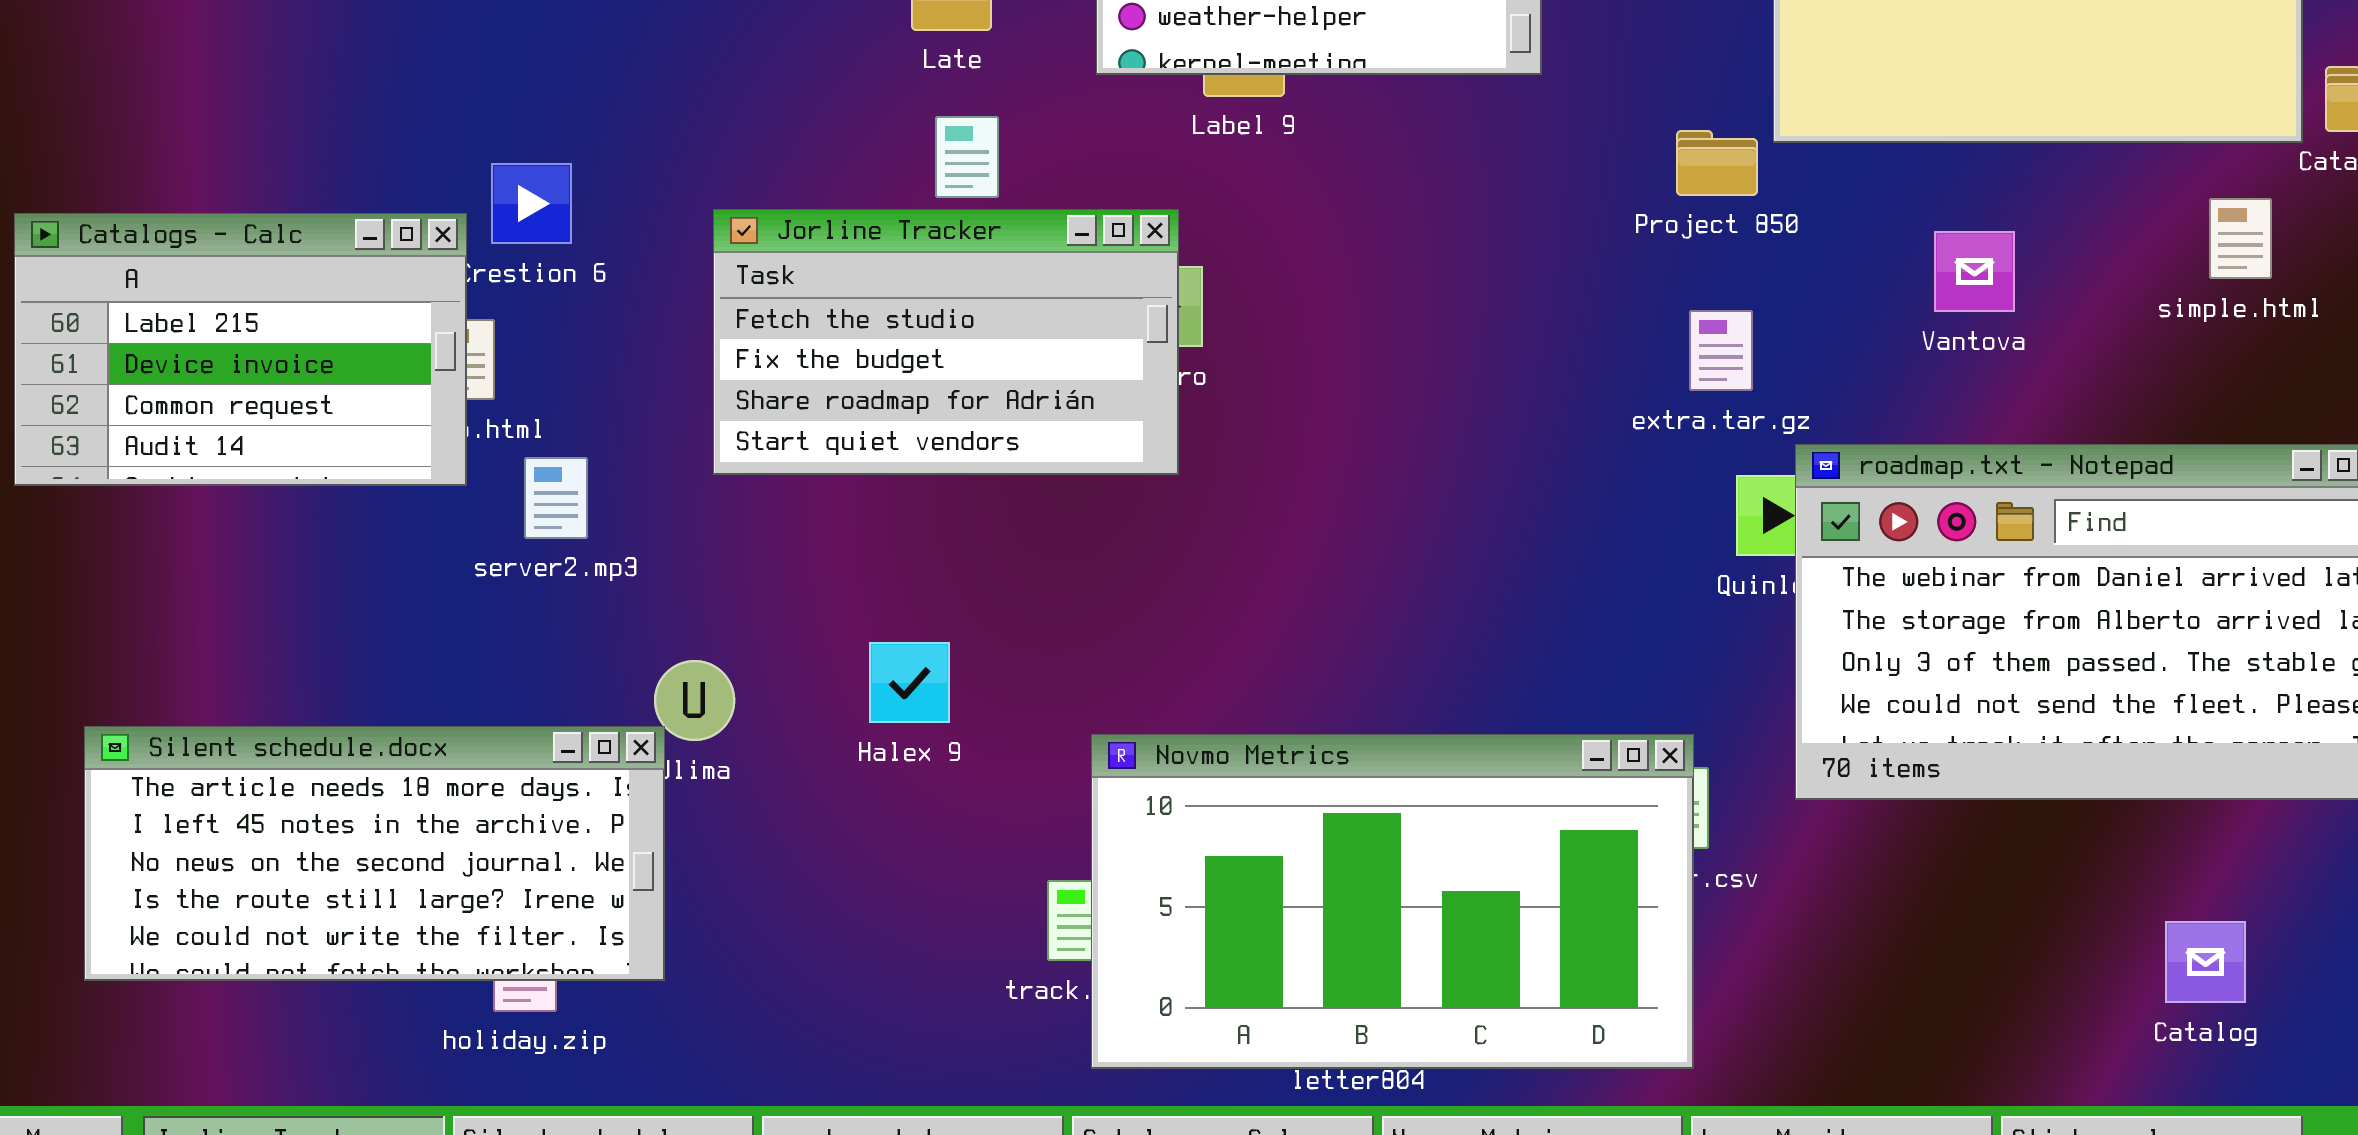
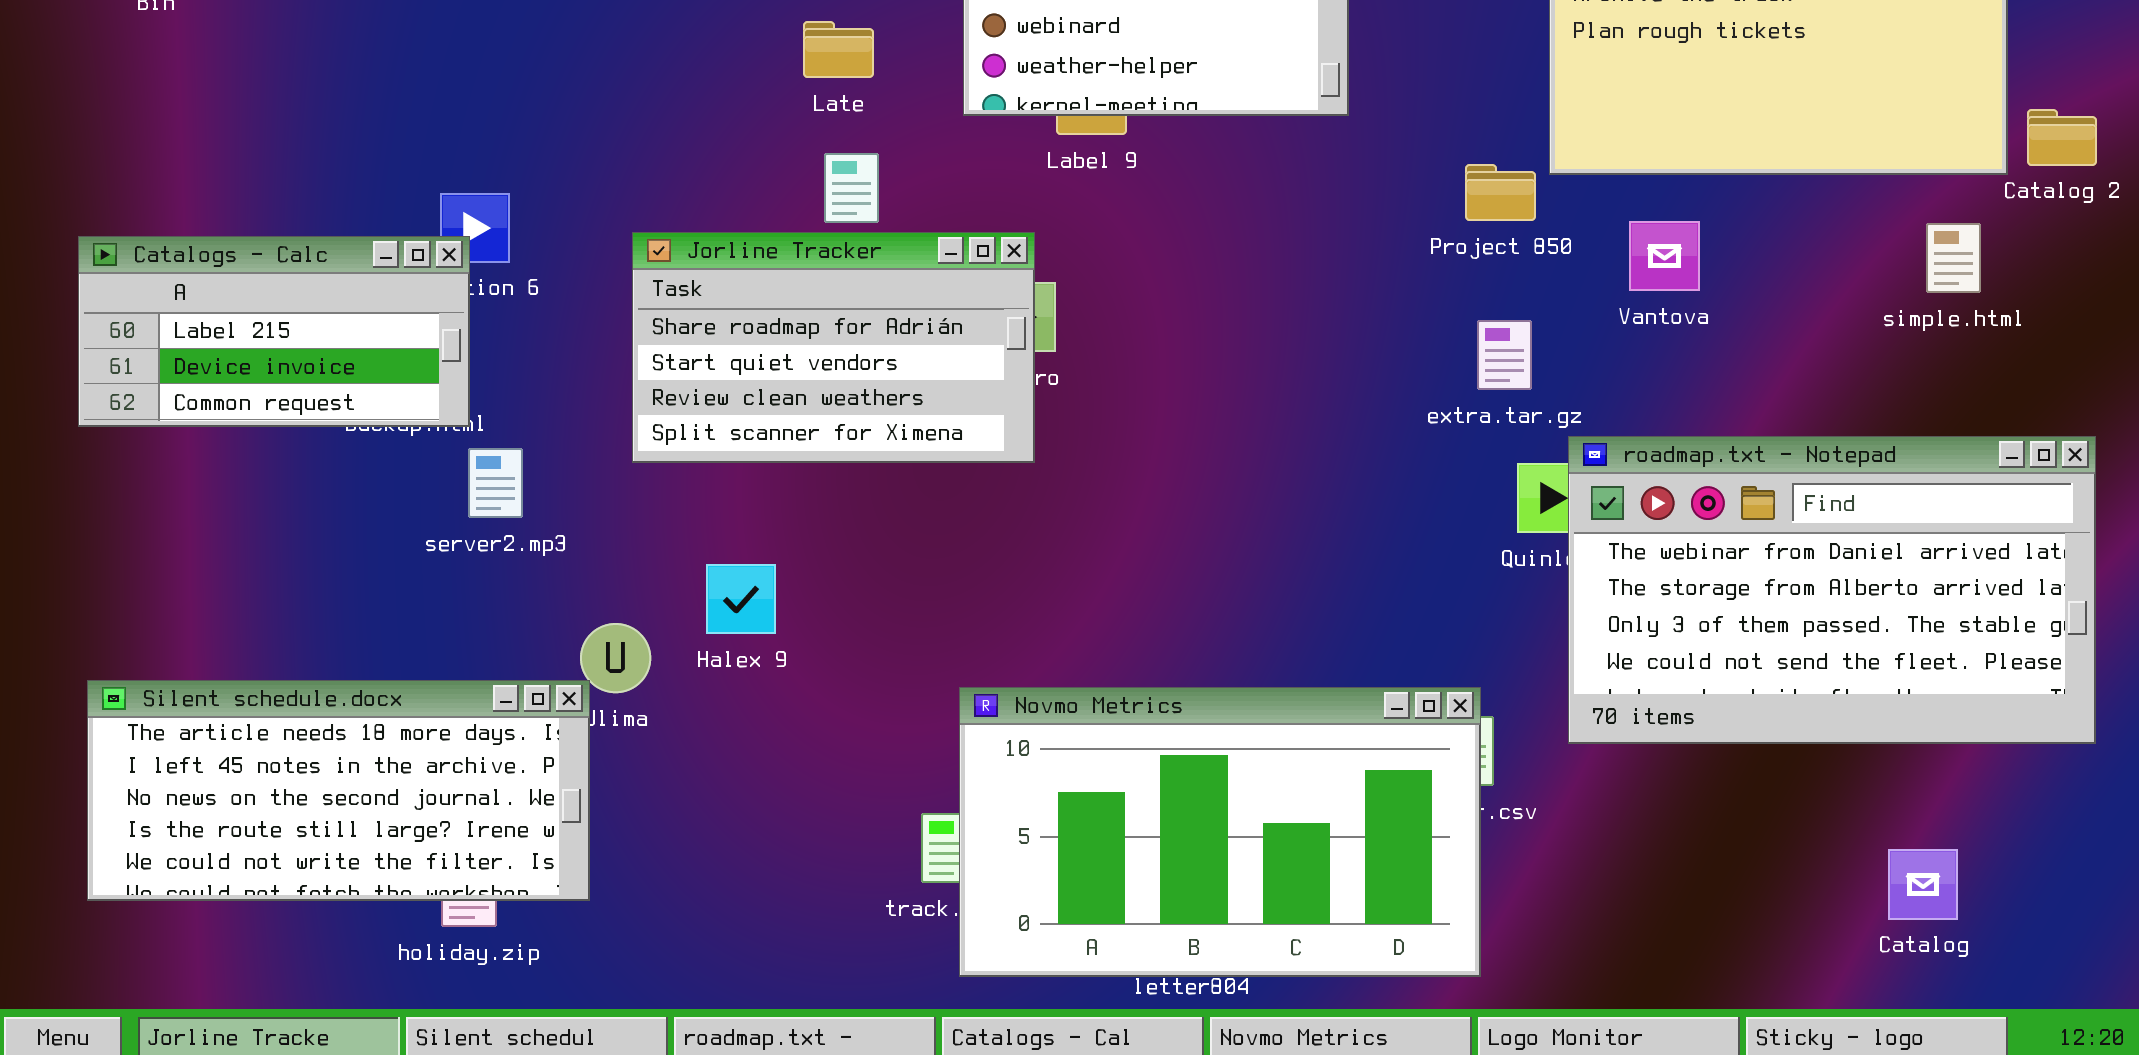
Jorline Tracker: [713,209,1179,475] -> [632,232,1035,463], scrolled down 2 rows
Catalogs - Calc: [14,213,467,486] -> [78,236,470,427], moved, resized
Vantova: [1934,231,2015,312] -> [1629,221,1700,291], moved
Halex 9: [869,642,950,723] -> [706,564,776,634], moved

